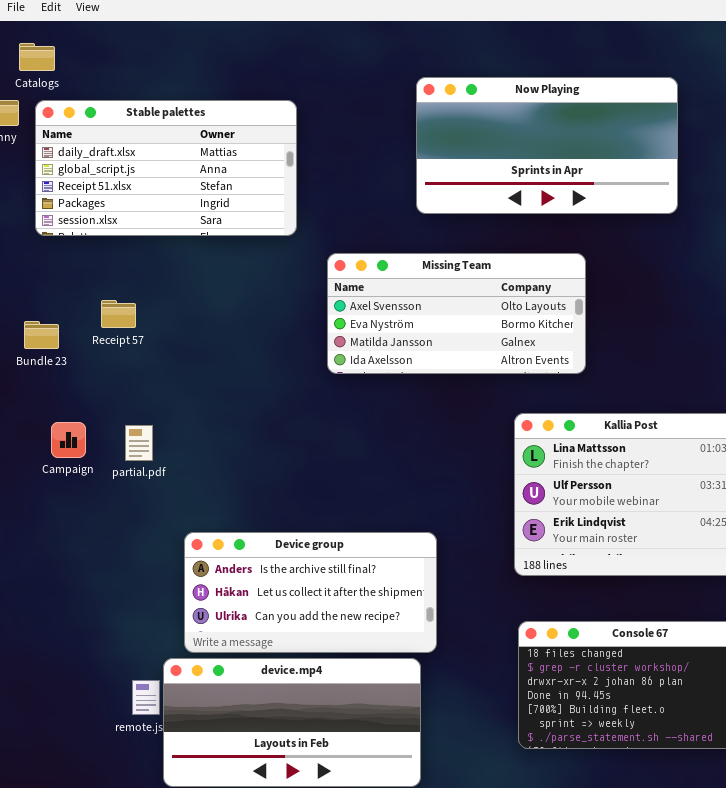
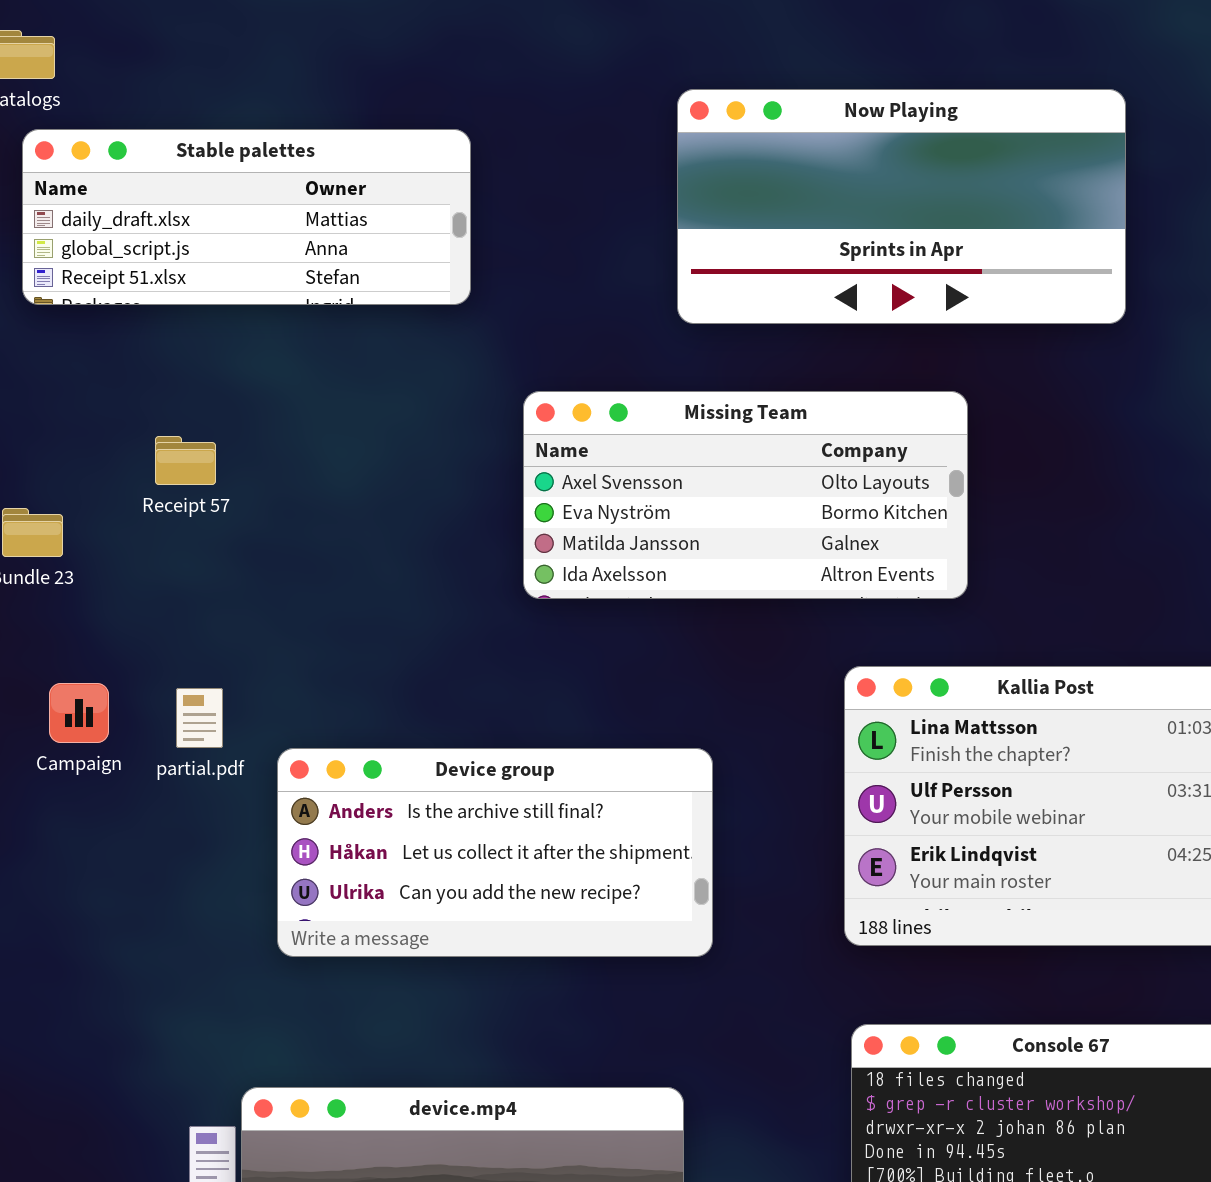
Stable palettes: [35,100,297,236] -> [22,129,471,305], resized
Receipt 57: [101,300,136,328] -> [155,436,216,485], moved
Device group: [184,532,437,653] -> [277,748,713,957], moved

